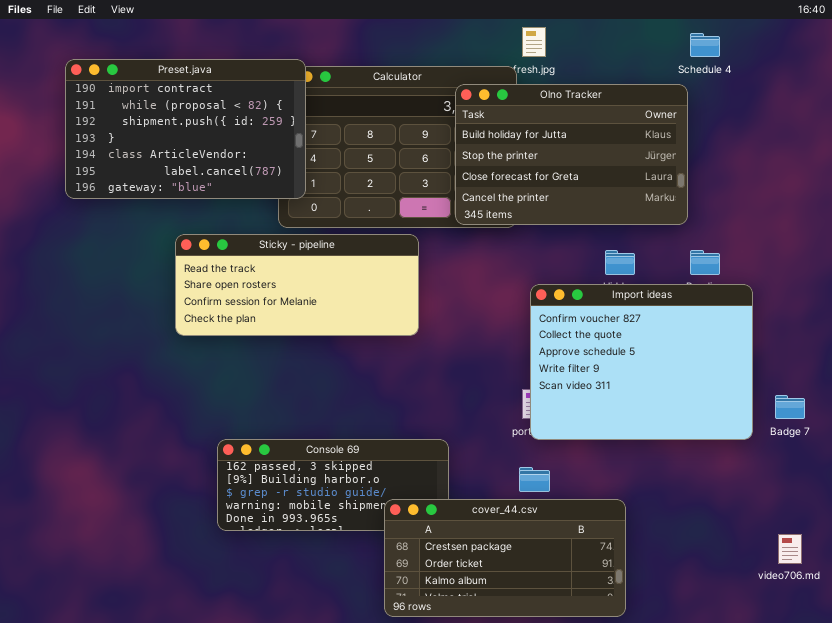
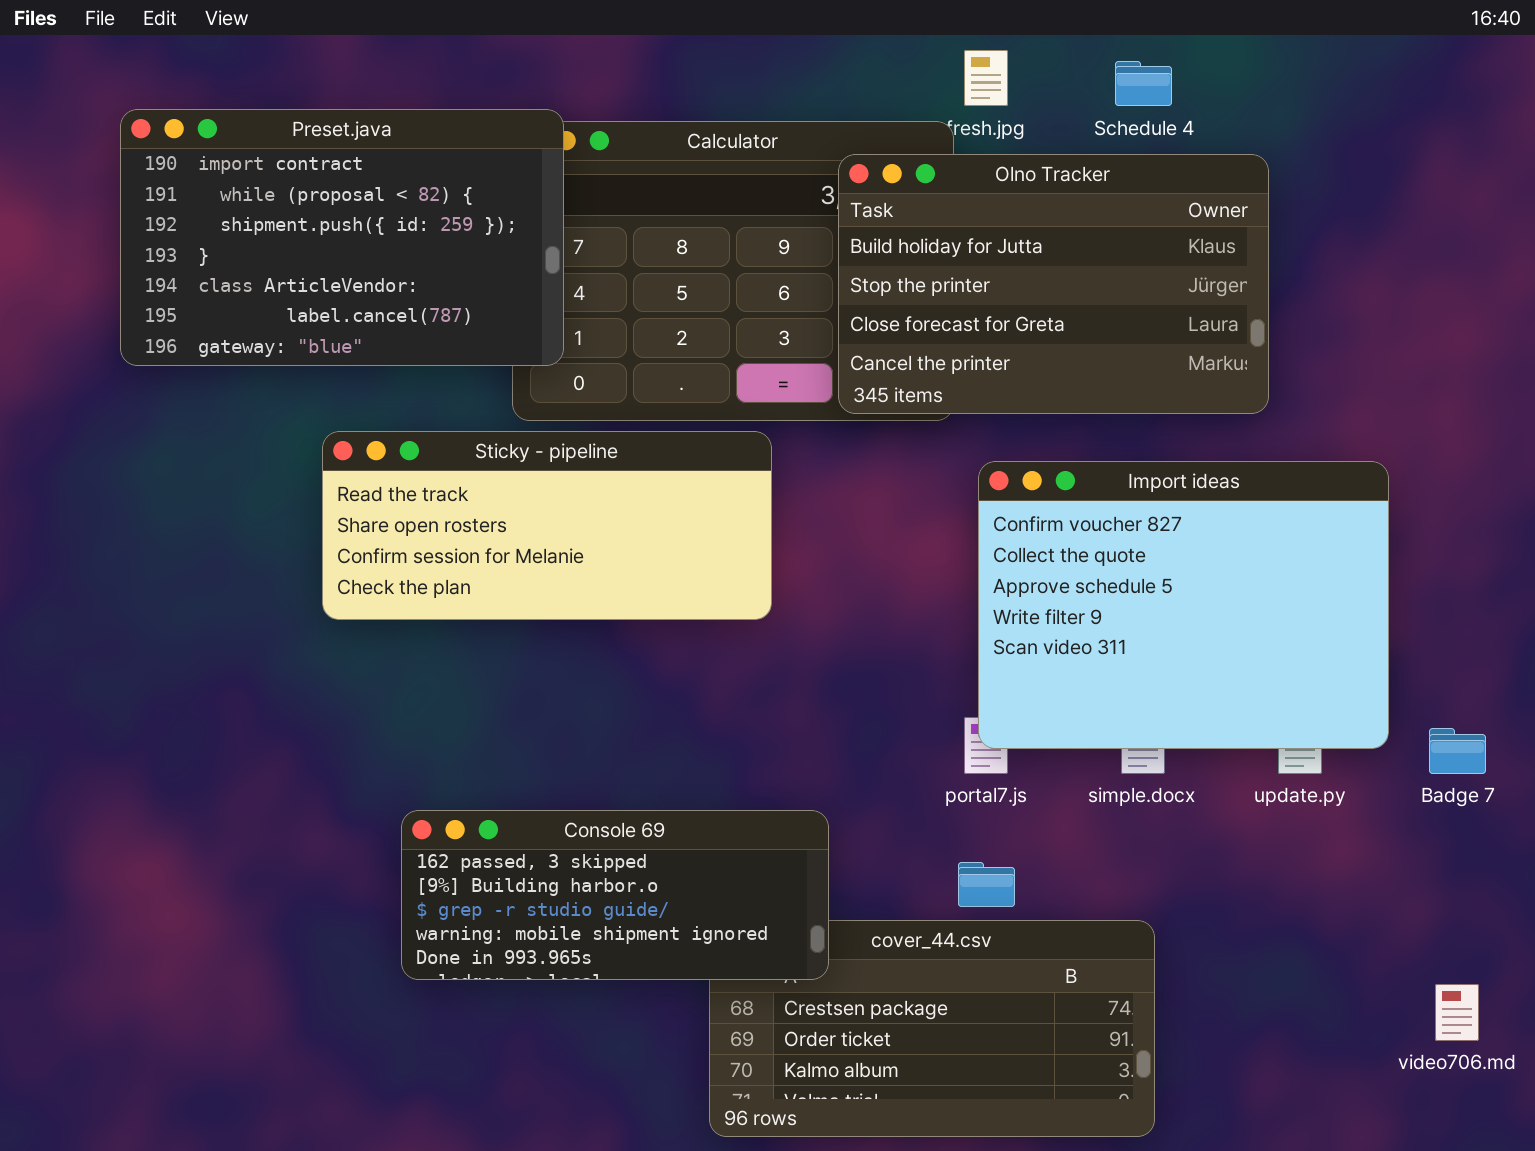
Schedule 4: [690,33,720,57] -> [1115,61,1172,106], moved
Import ideas: [530,284,753,440] -> [978,461,1389,749], moved
Console 69: [217,439,449,531] -> [401,810,829,980], raised

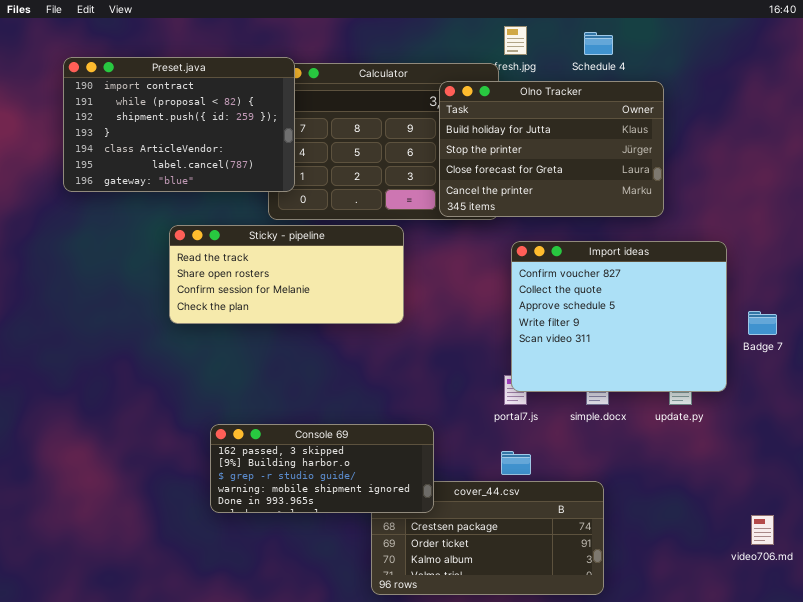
Badge 7: [1429,728,1486,774] -> [748,311,777,335], moved

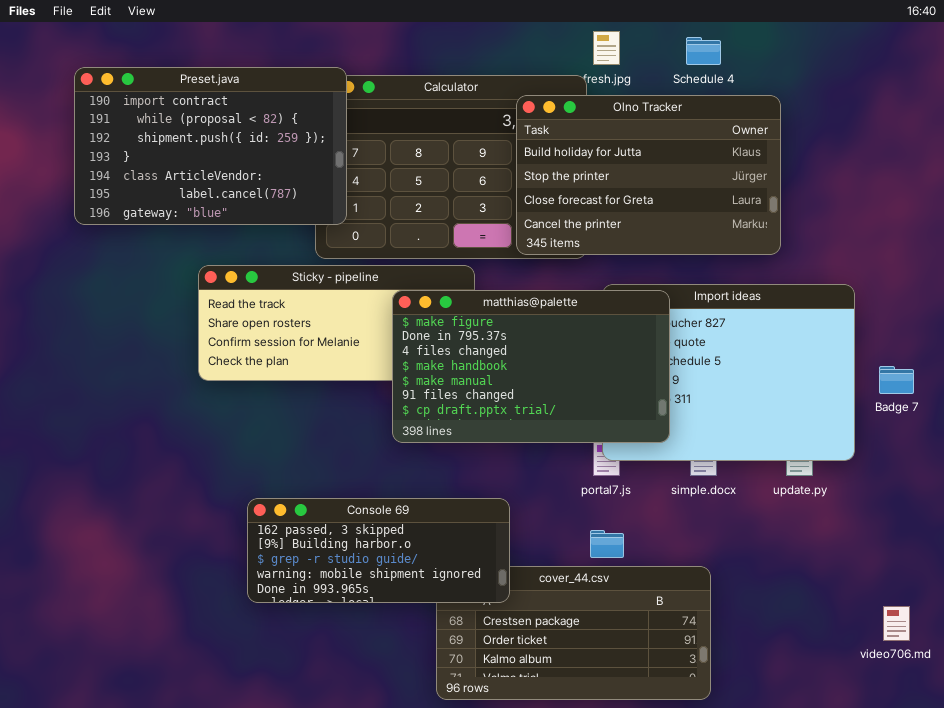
matthias@palette: none -> [392,290,670,443], opened

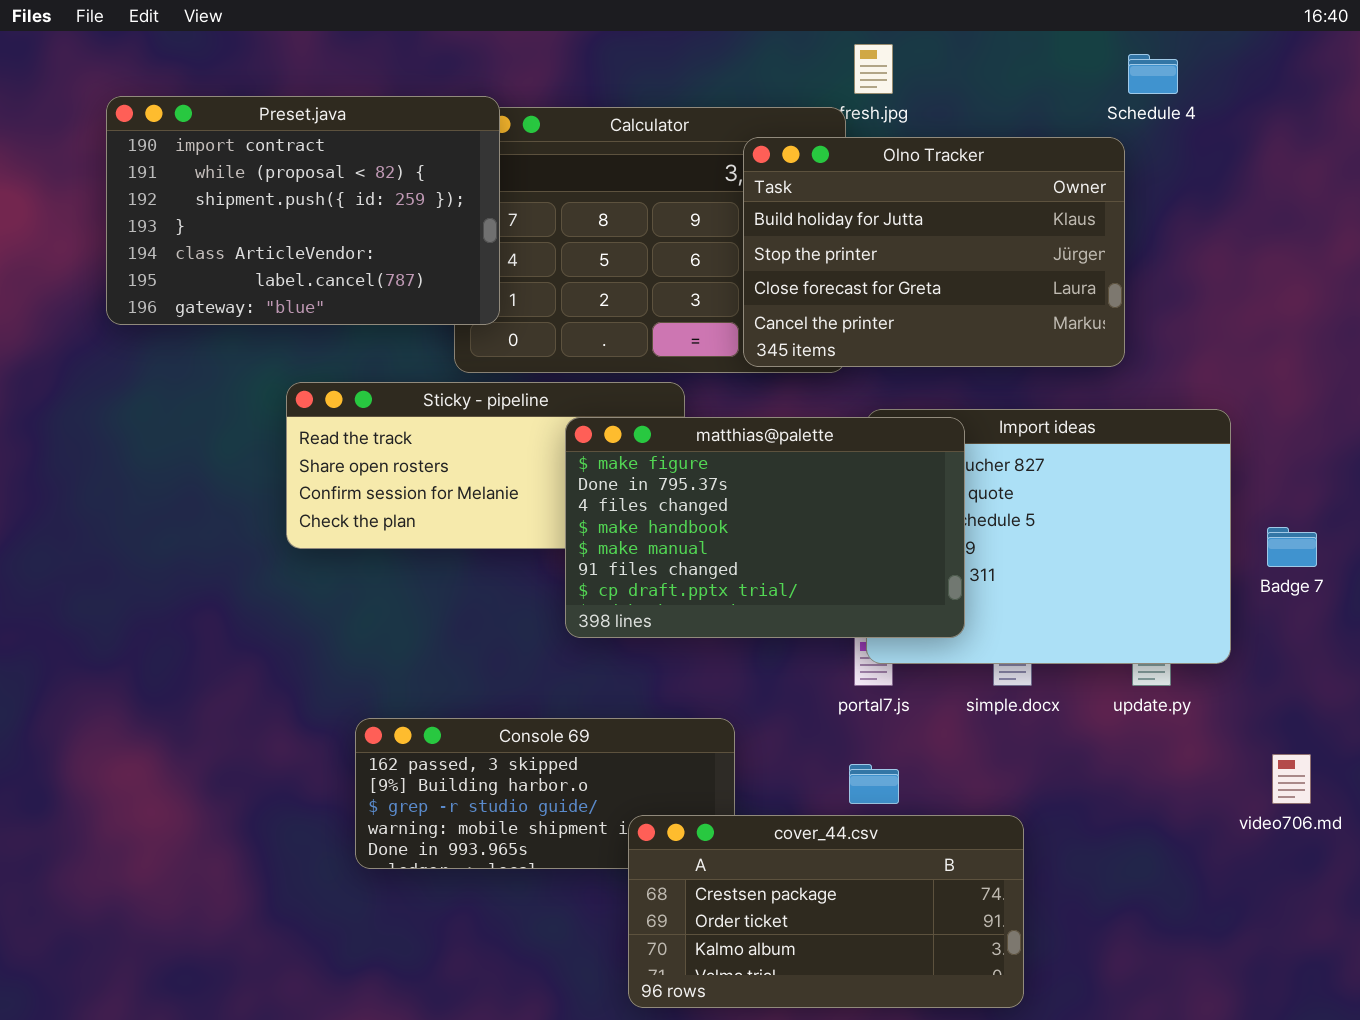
Schedule 4: [686,37,721,65] -> [1128,54,1178,94], moved
cover_44.csv: [436,566,711,700] -> [628,815,1024,1008], raised
video706.md: [883,606,910,641] -> [1272,754,1311,804], moved

